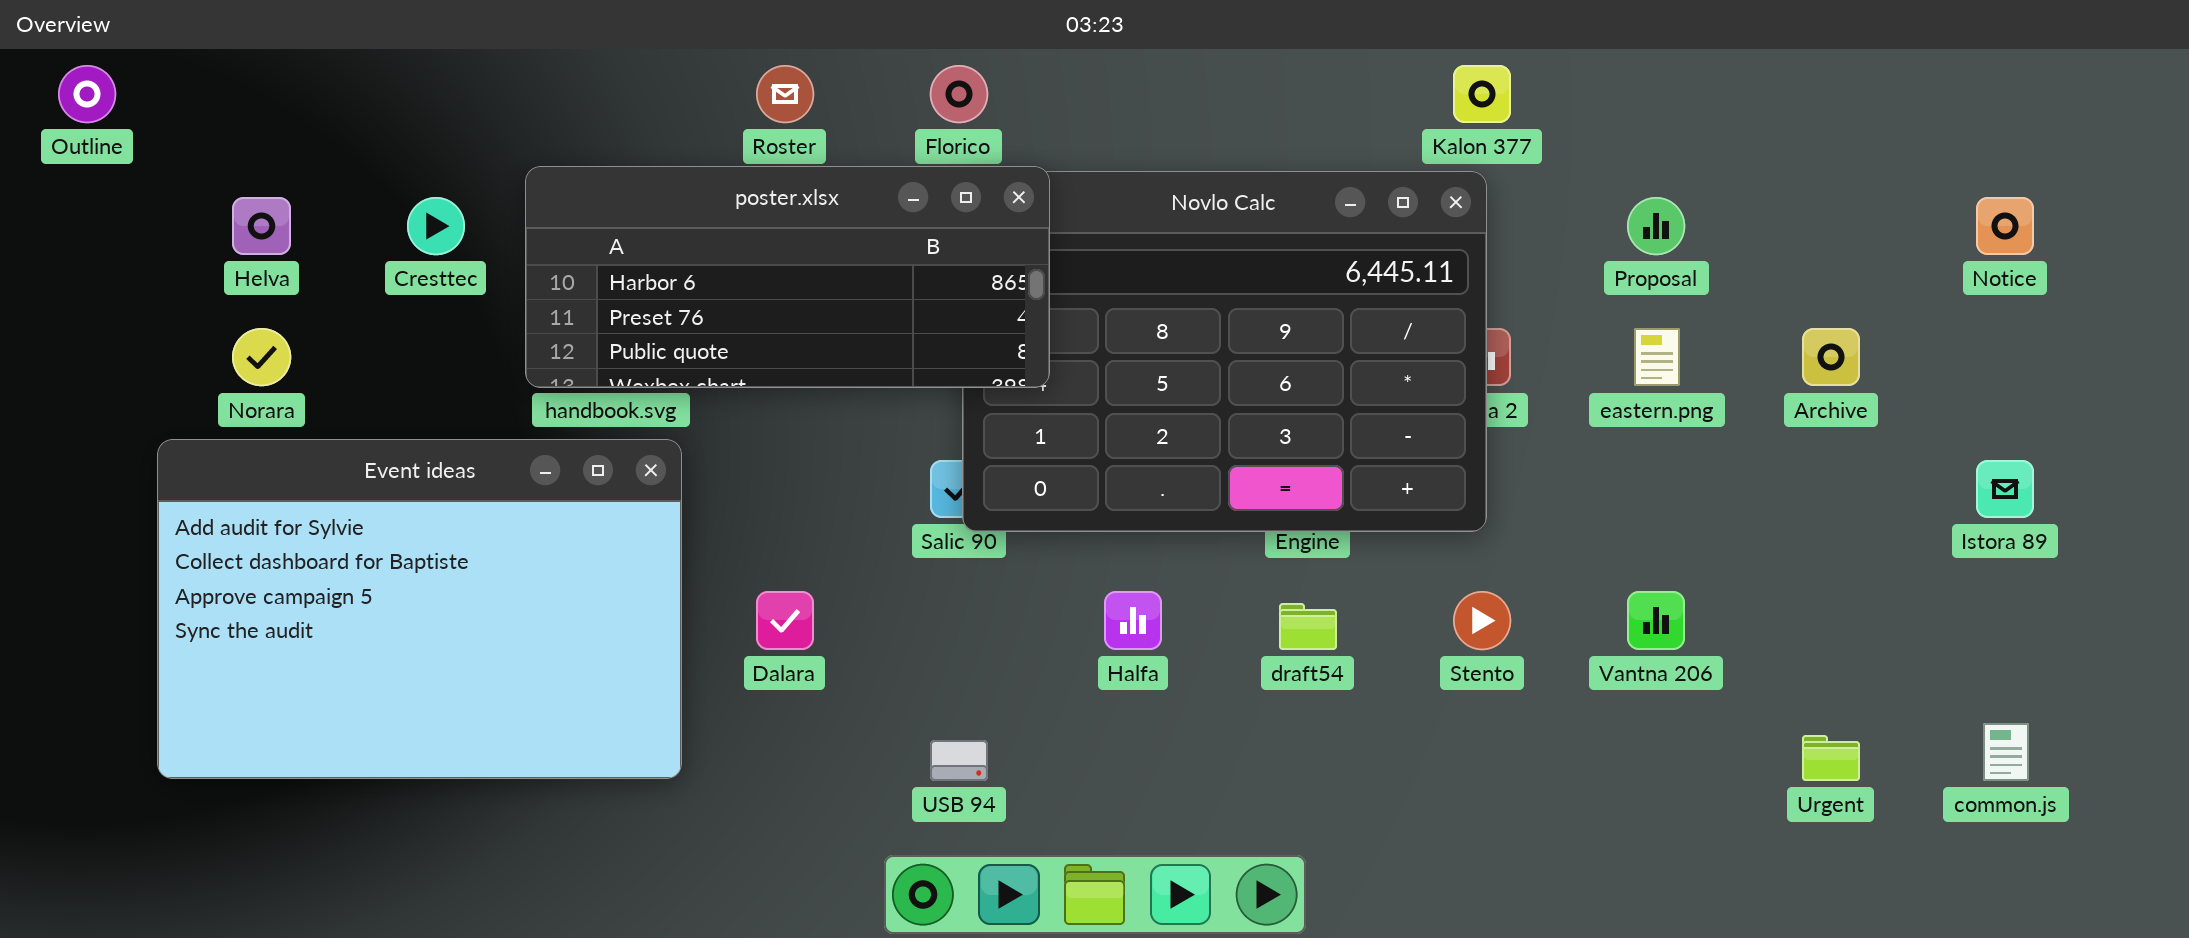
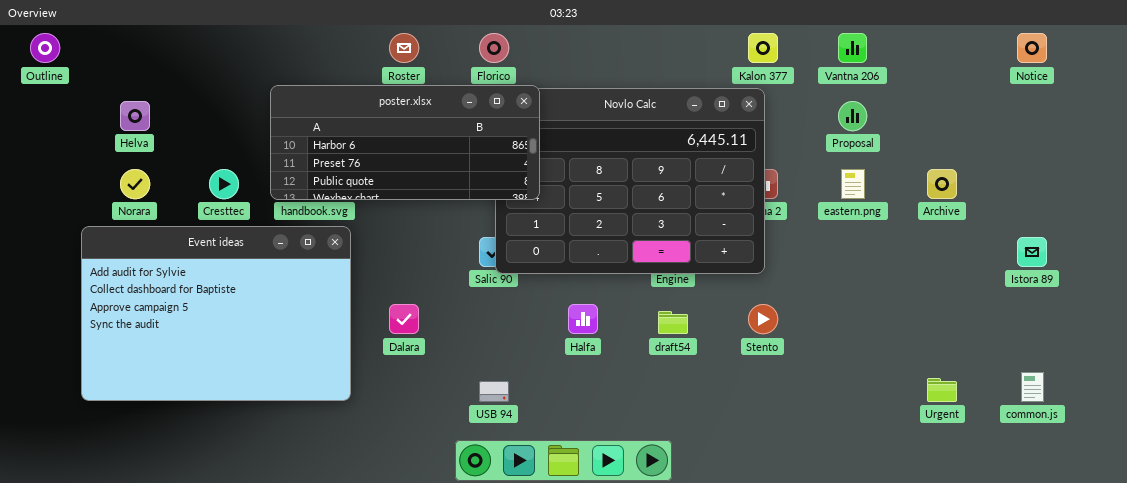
Cresttec: [407,197,465,255] -> [209,169,239,199], moved
Notice: [1976,197,2034,255] -> [1017,33,1047,63], moved
Vantna 206: [1627,591,1685,650] -> [838,33,867,63], moved

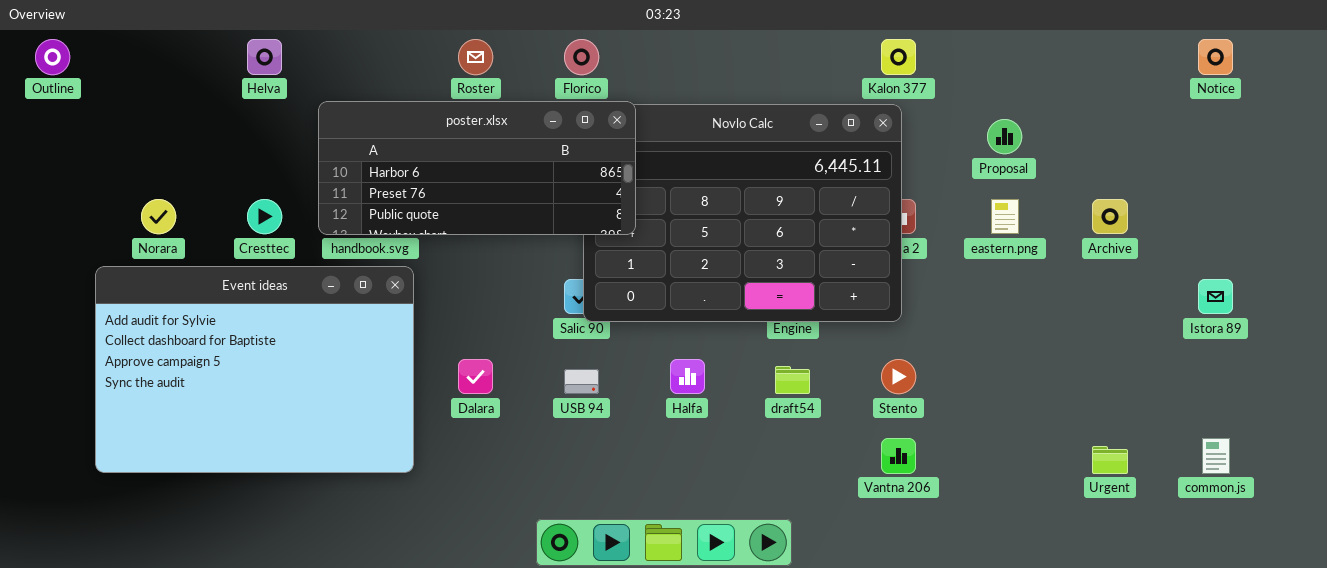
Vantna 206: [838,33,867,63] -> [881,438,916,474], moved
Helva: [120,101,150,131] -> [247,39,282,75], moved
USB 94: [479,381,509,402] -> [564,369,599,394], moved

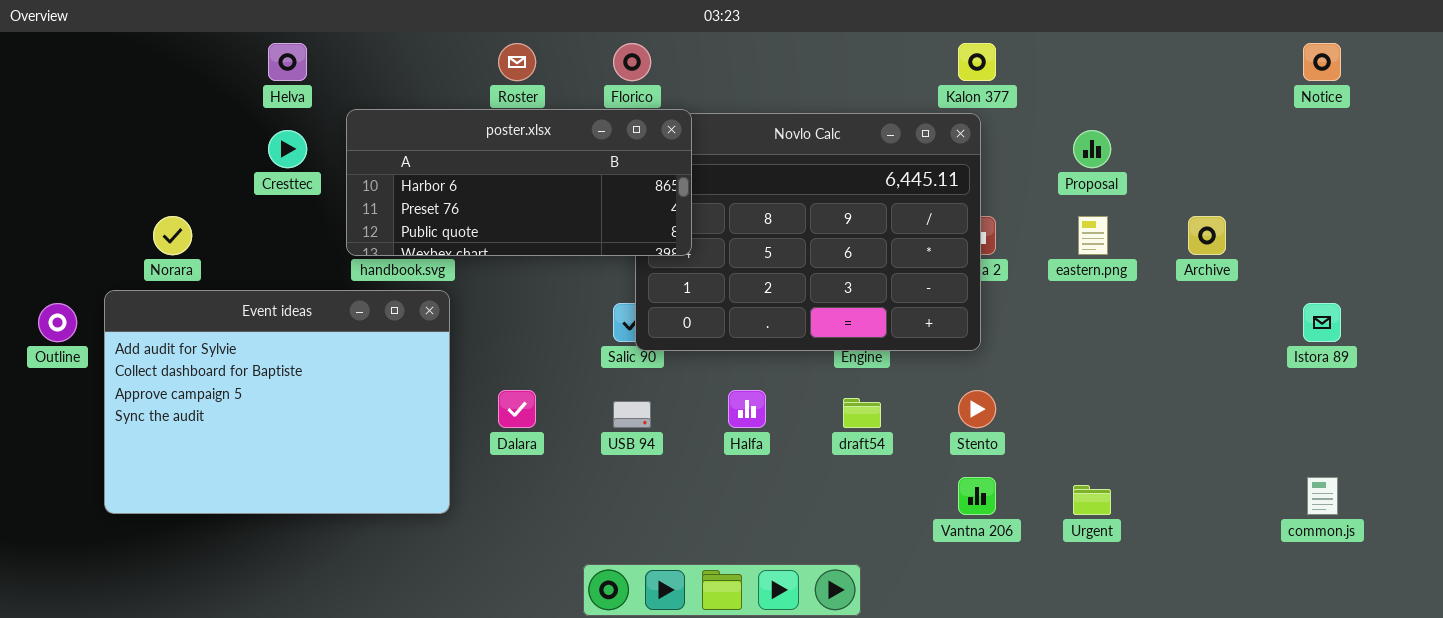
Outline: [35,39,70,75] -> [38,303,77,342], moved
Cresttec: [247,199,282,234] -> [268,130,307,168], moved
Urgent: [1092,446,1128,474] -> [1073,485,1111,515], moved

